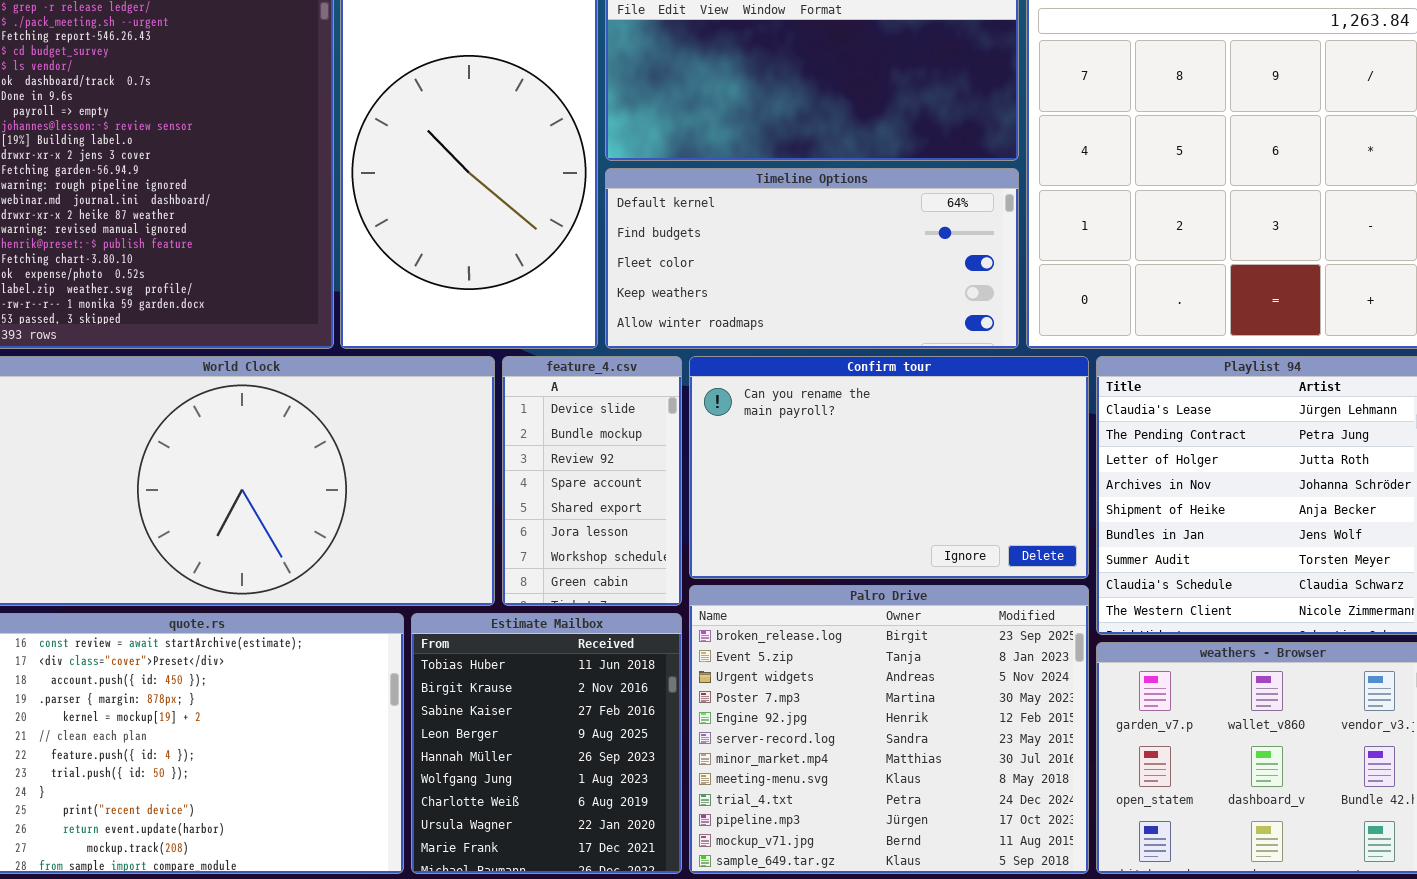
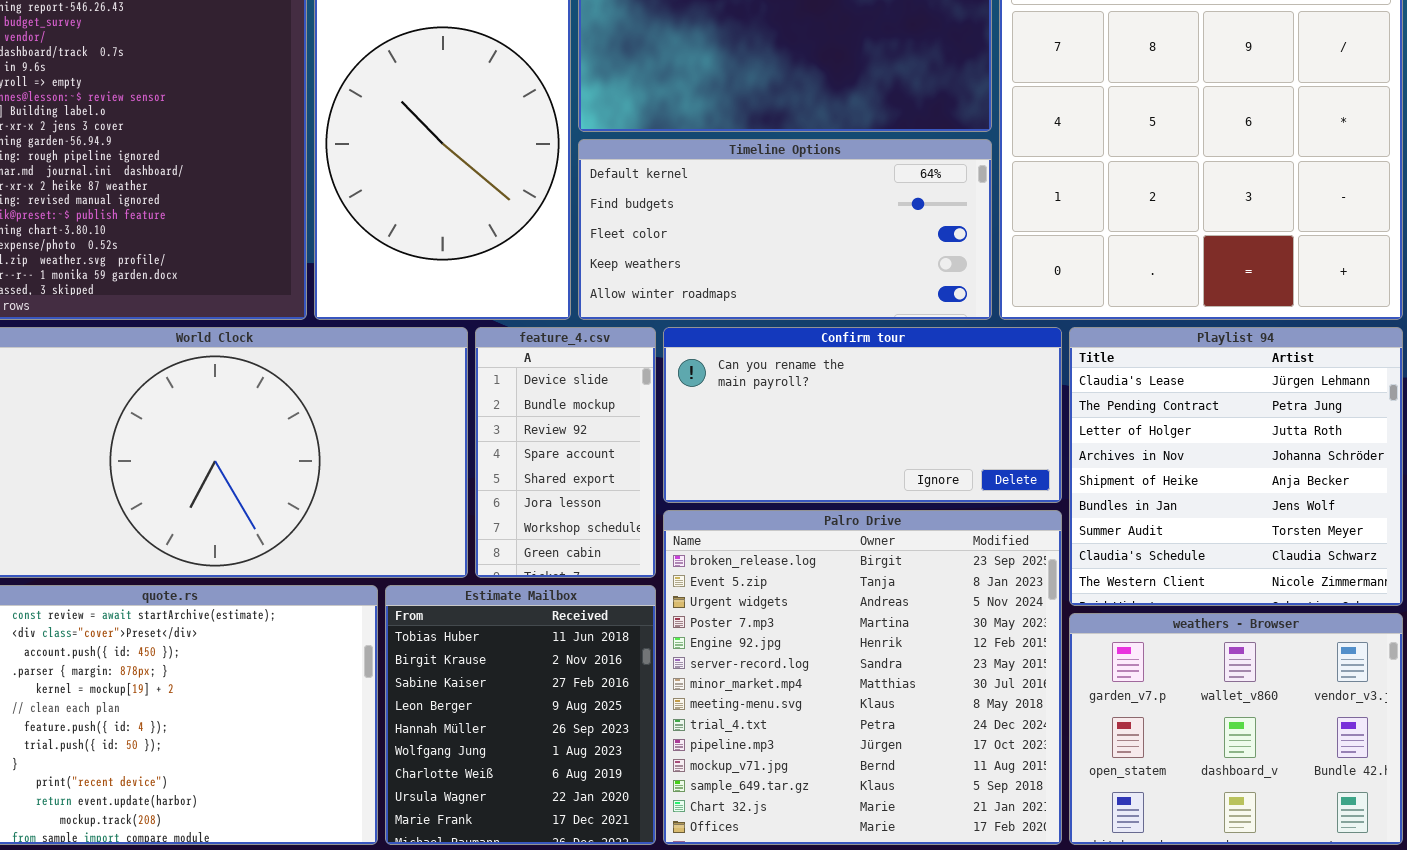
Confirm tour: [689,356,1089,579] -> [663,327,1062,503], resized
Palro Drive: [689,585,1089,874] -> [663,510,1062,845], resized

